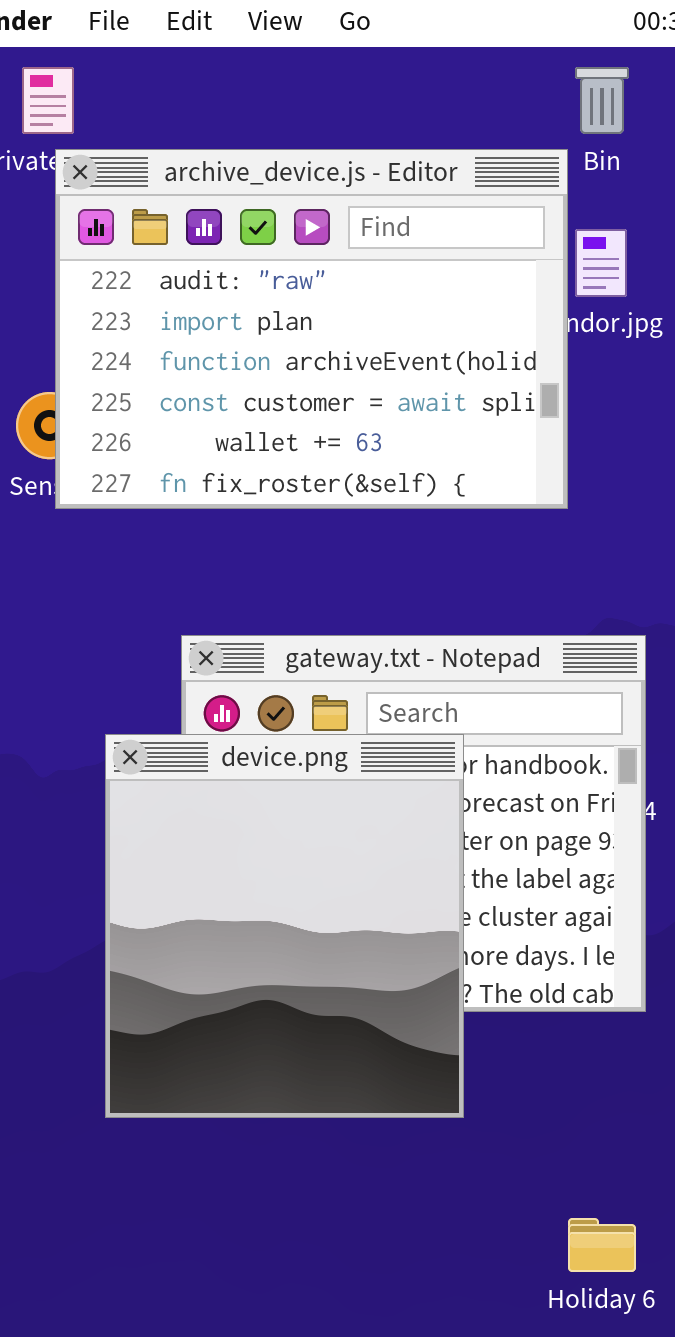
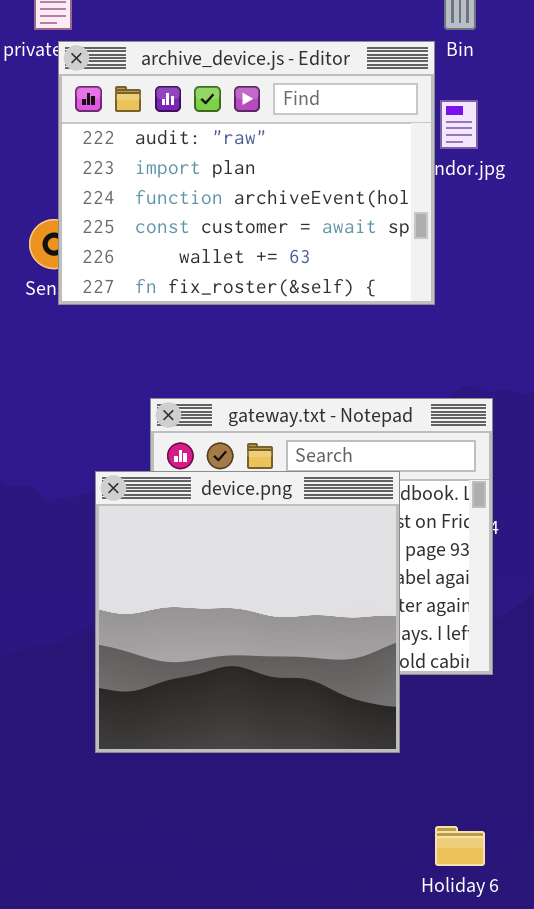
device.png: [105,734,464,1118] -> [95,471,400,753], resized

